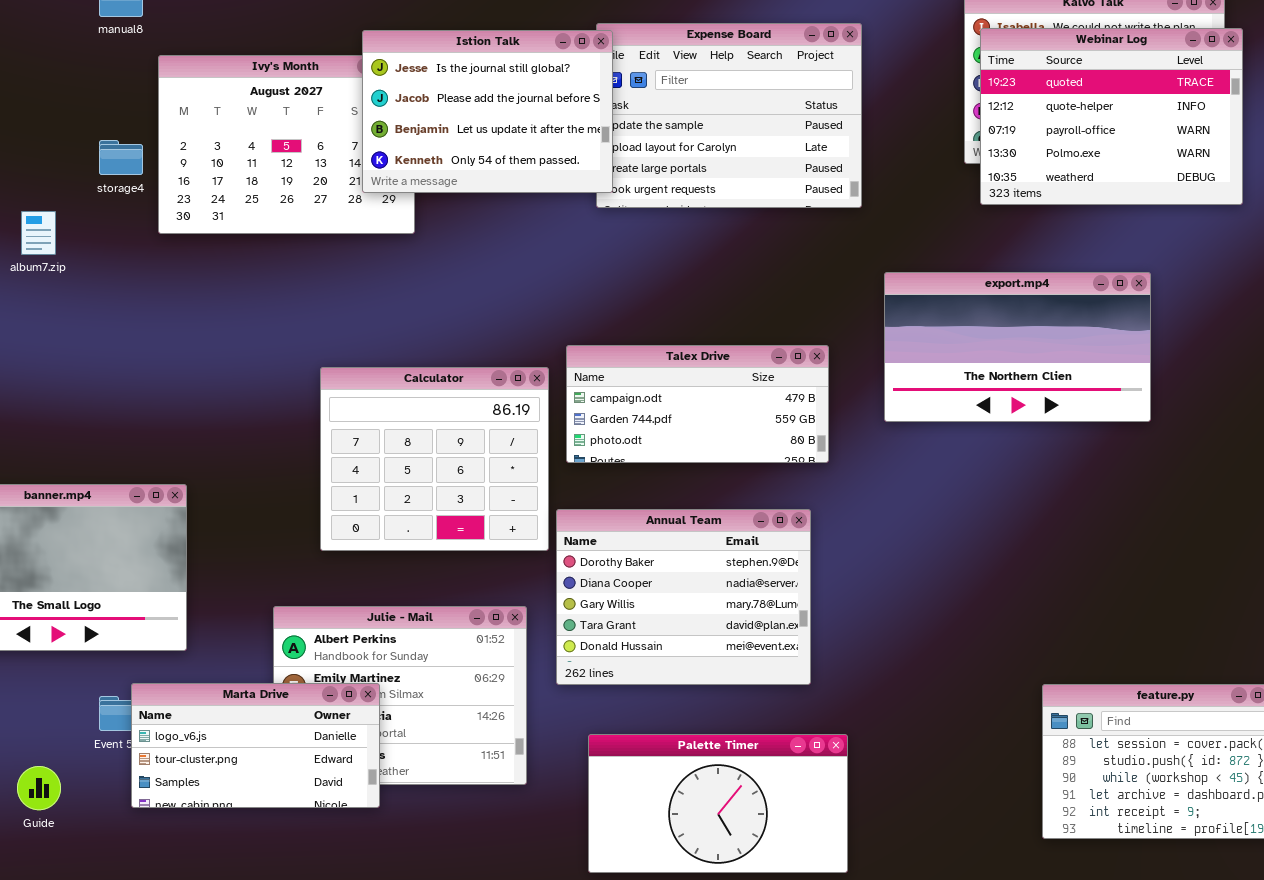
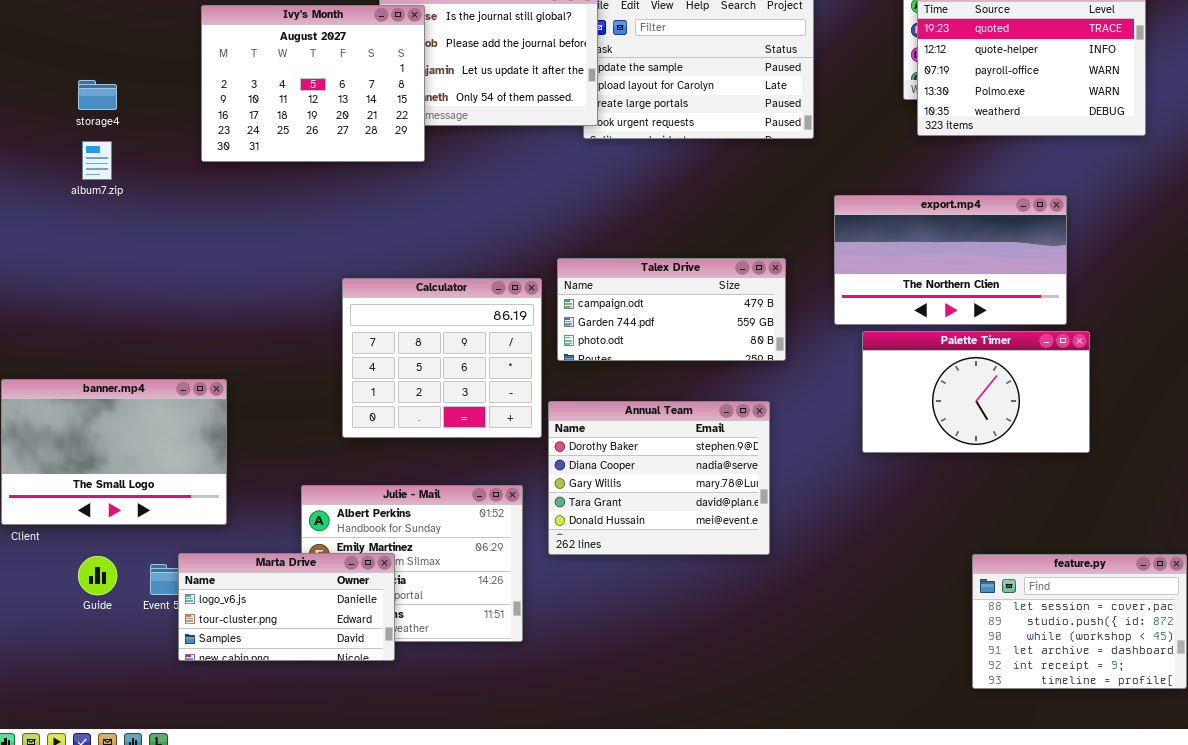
Ivy's Month: [158,55,415,234] -> [201,5,425,162], raised
storage4: [99,140,143,175] -> [78,80,117,110], moved
Palette Timer: [588,734,848,873] -> [862,331,1090,453], moved
Guide: [17,766,61,810] -> [78,556,117,595], moved

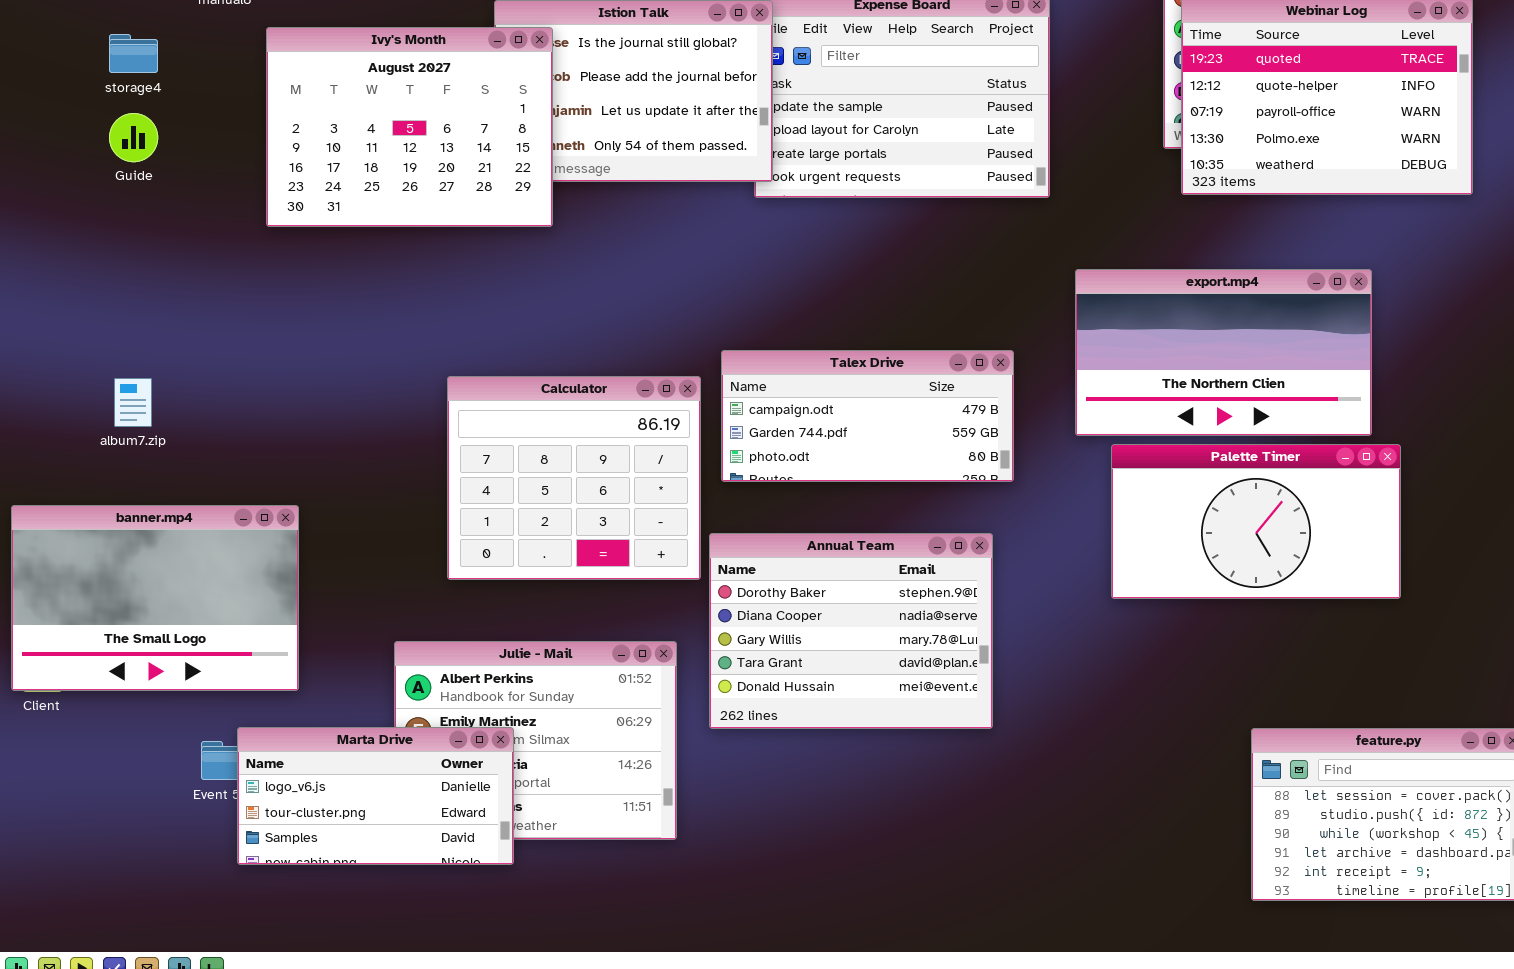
storage4: [78,80,117,110] -> [109,34,158,73], moved
album7.zip: [82,141,112,180] -> [114,378,152,427], moved
Guide: [78,556,117,595] -> [109,113,158,162], moved

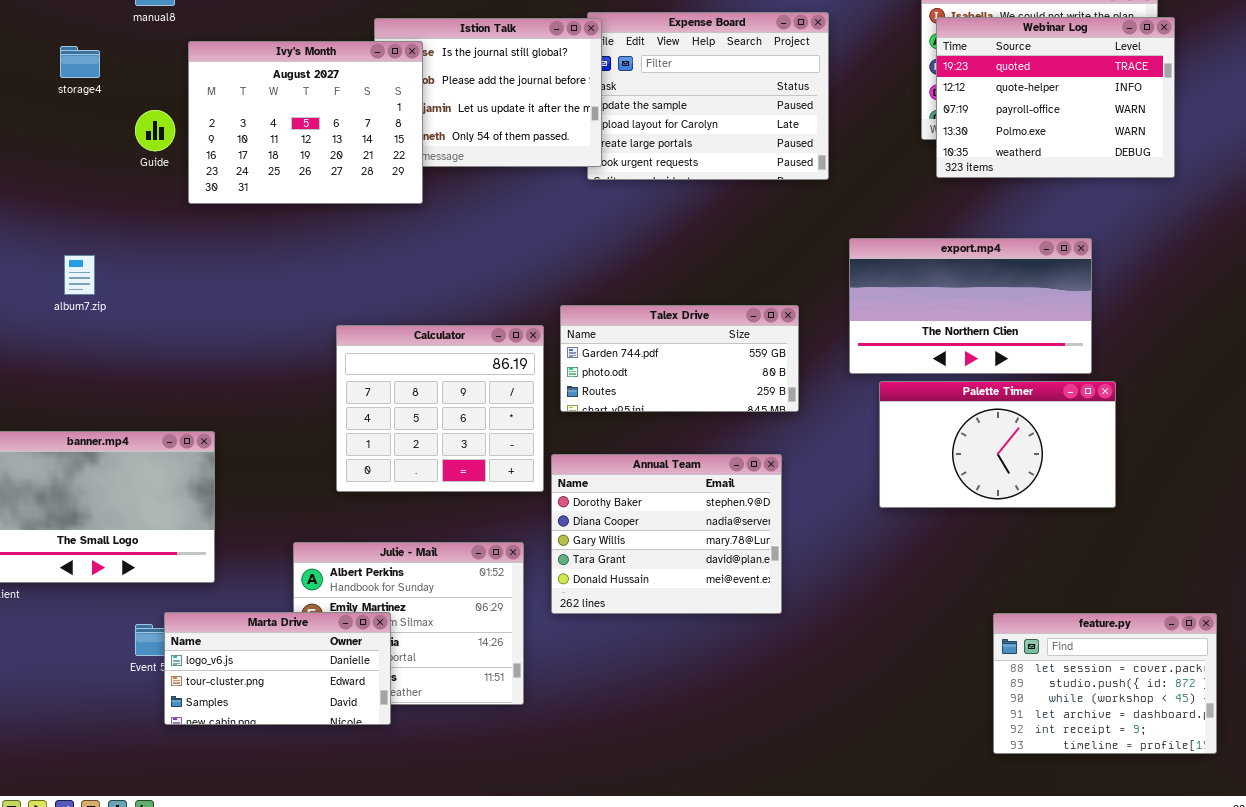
Guide: [109,113,158,162] -> [135,110,175,151], moved
Talex Drive: [721,350,1014,482] -> [560,305,799,412], scrolled down 1 row
album7.zip: [114,378,152,427] -> [64,255,95,295], moved

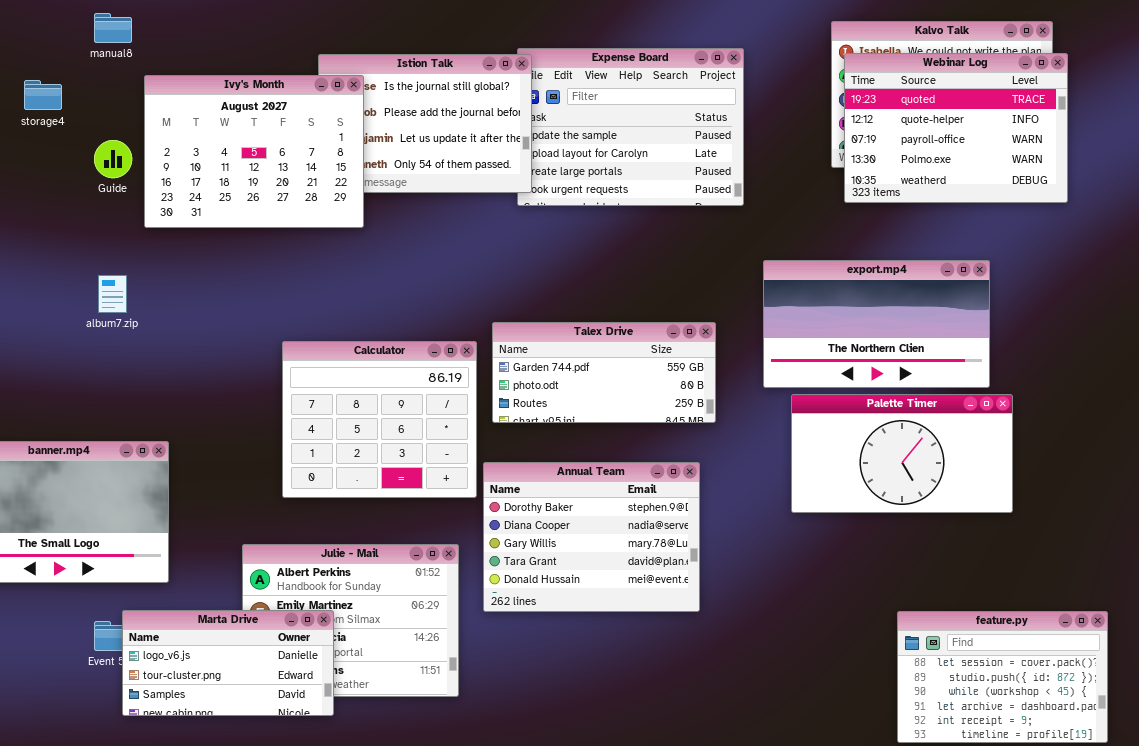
album7.zip: [64,255,95,295] -> [98,275,127,313], moved

